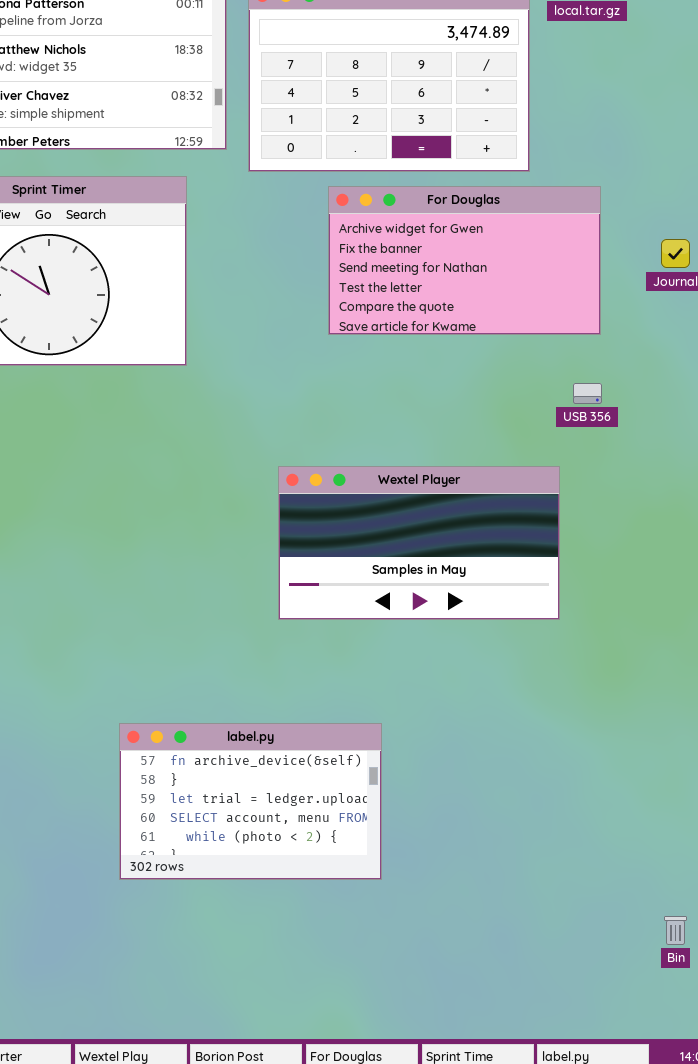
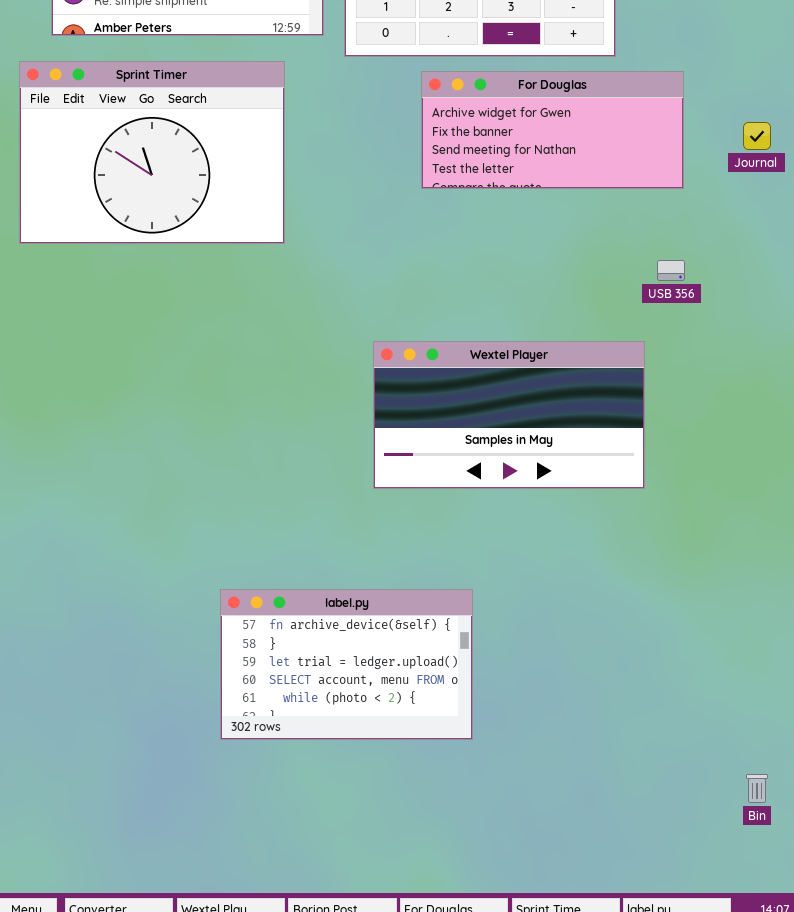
For Douglas: [328,186,601,335] -> [421,71,684,189], resized

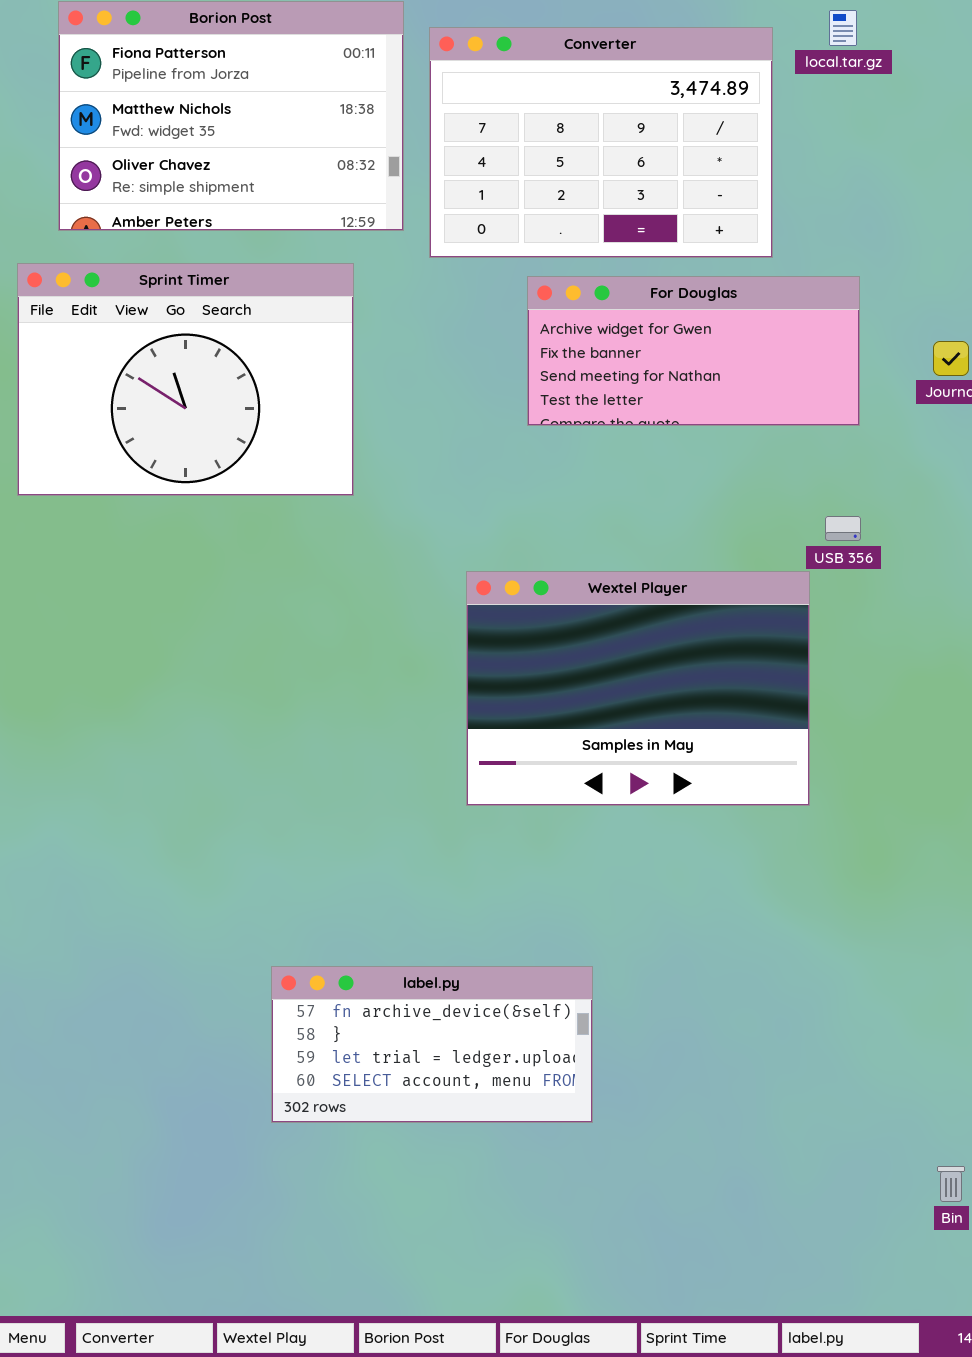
Wextel Player: [373,341,645,489] -> [466,571,810,806], resized
label.py: [220,589,473,740] -> [271,966,593,1123], resized

